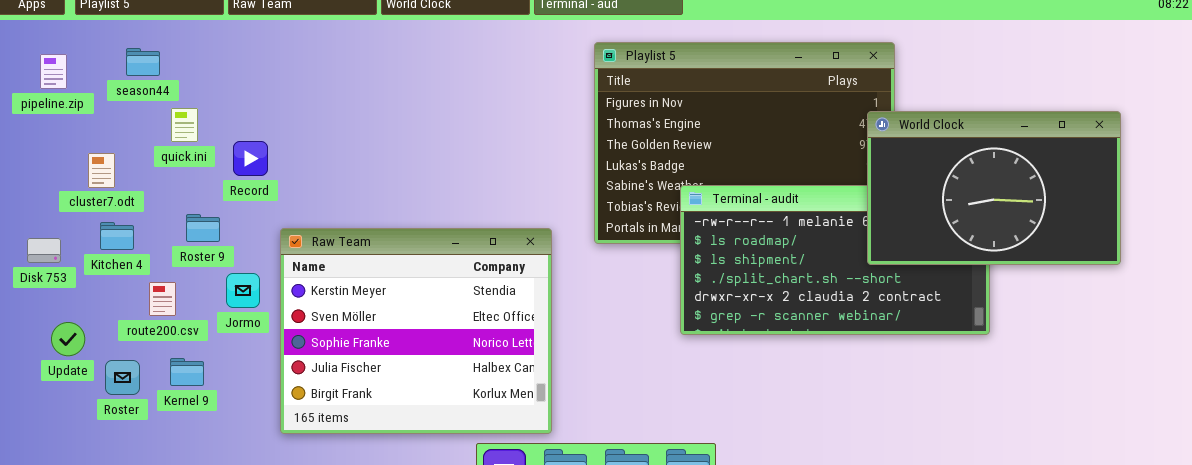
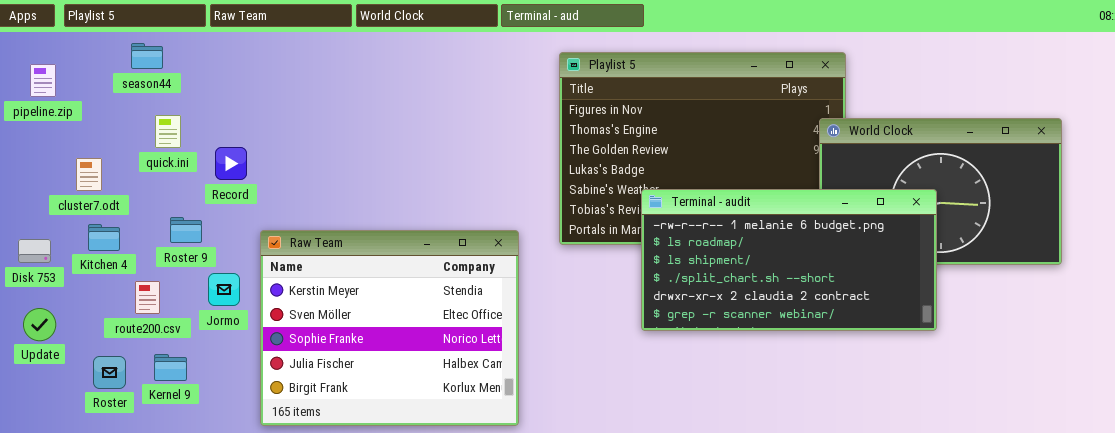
season44: [126,48,160,76] -> [131,43,163,69], moved
Terminal - audit: [680,185,990,335] -> [641,189,937,331], raised
Update: [51,322,85,356] -> [23,308,56,341], moved

